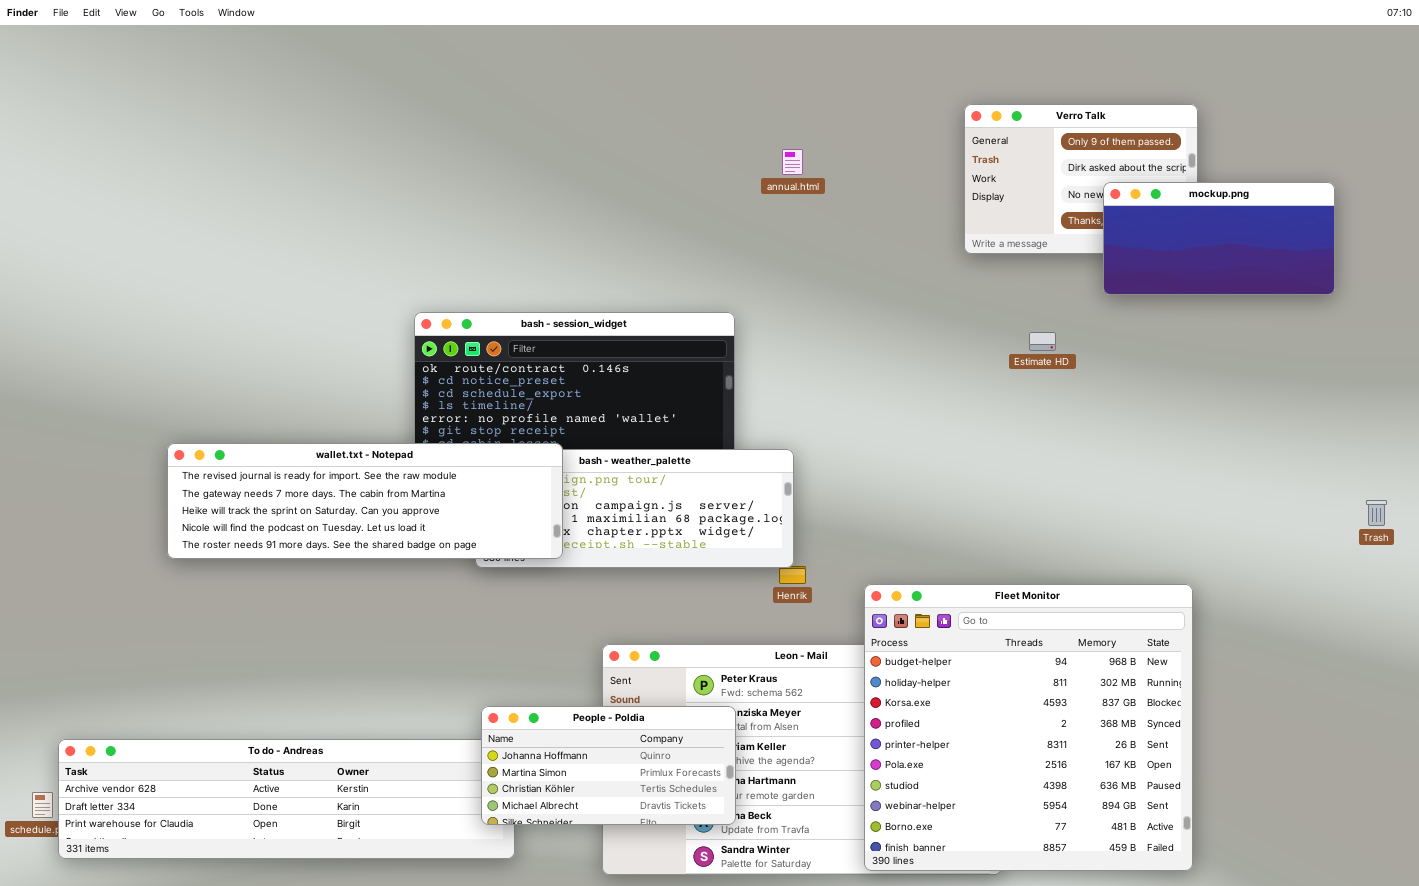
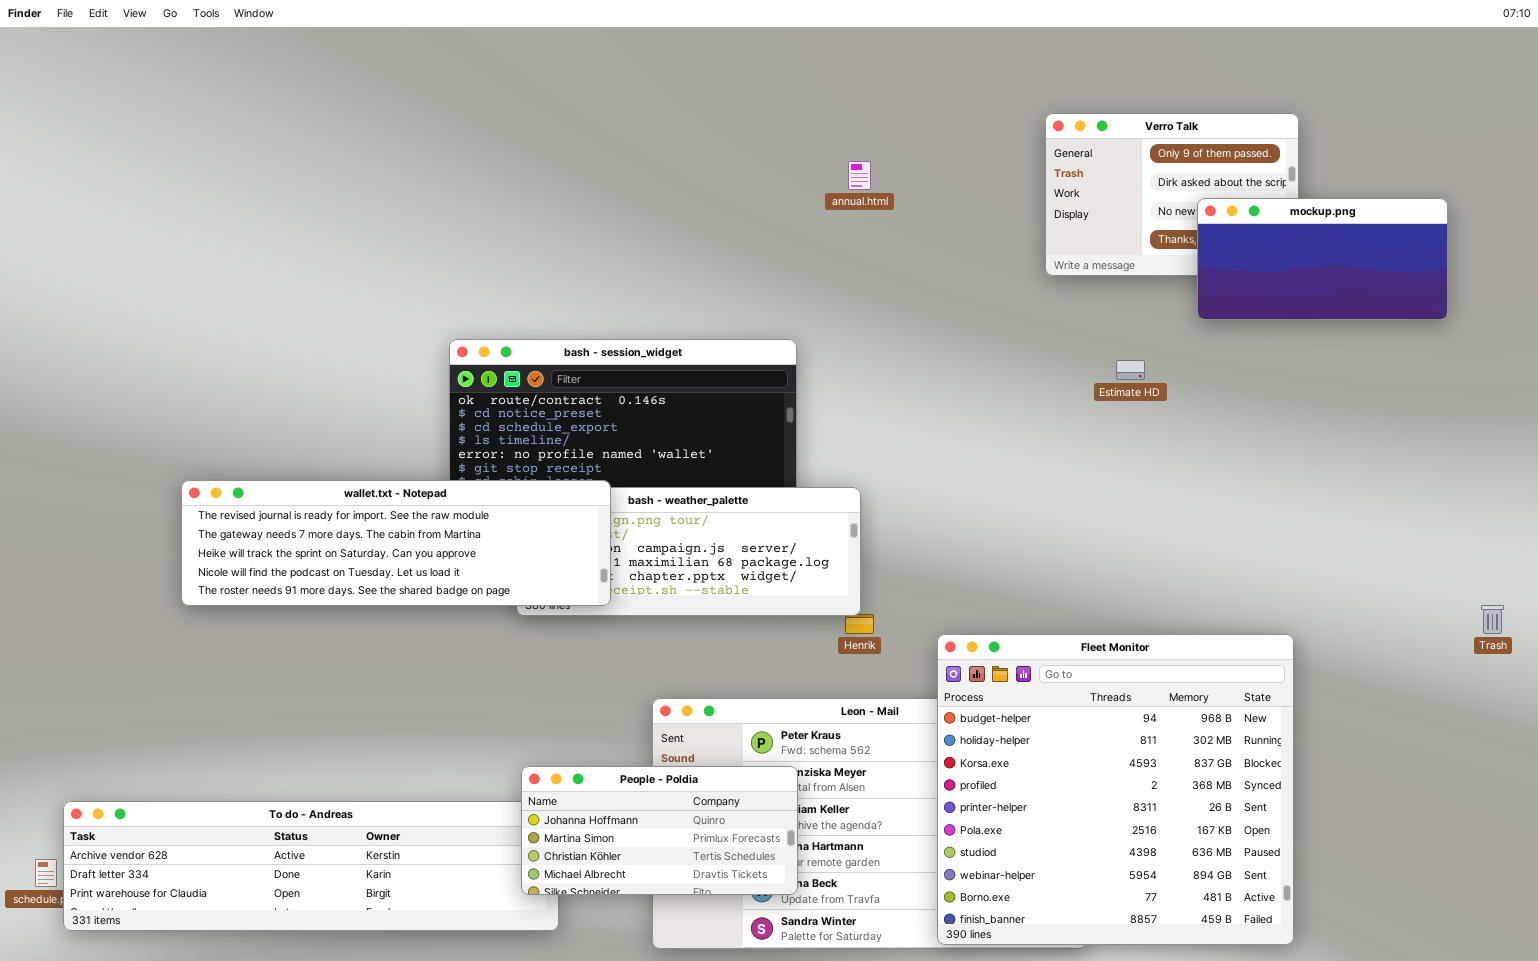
Trash: [1366,500,1387,526] -> [1481,605,1504,634], moved

